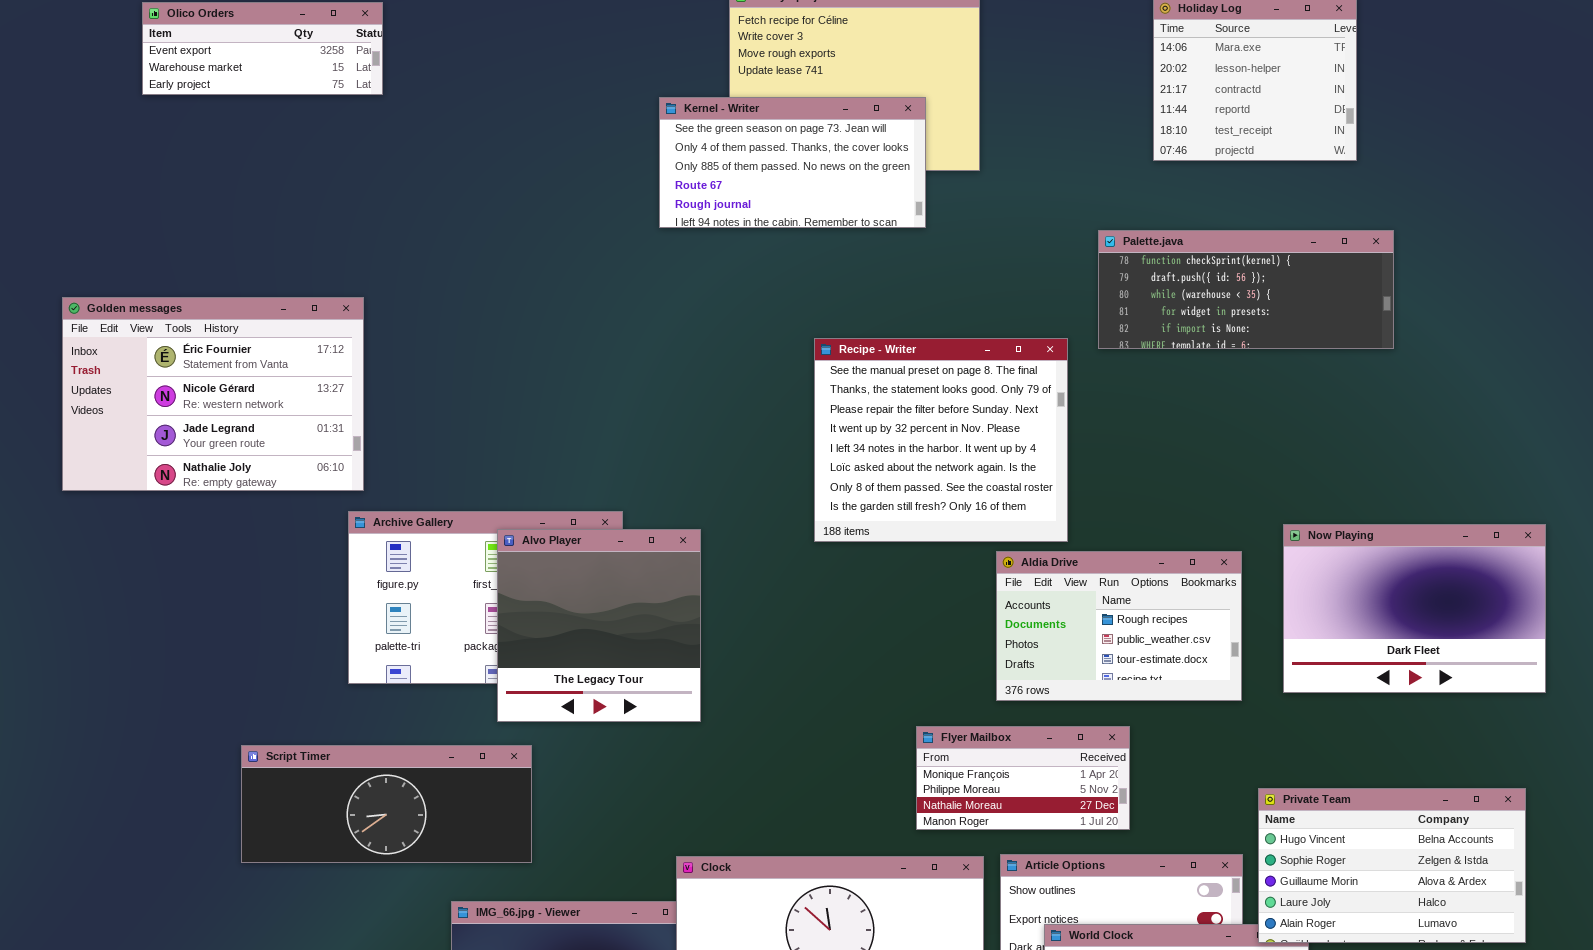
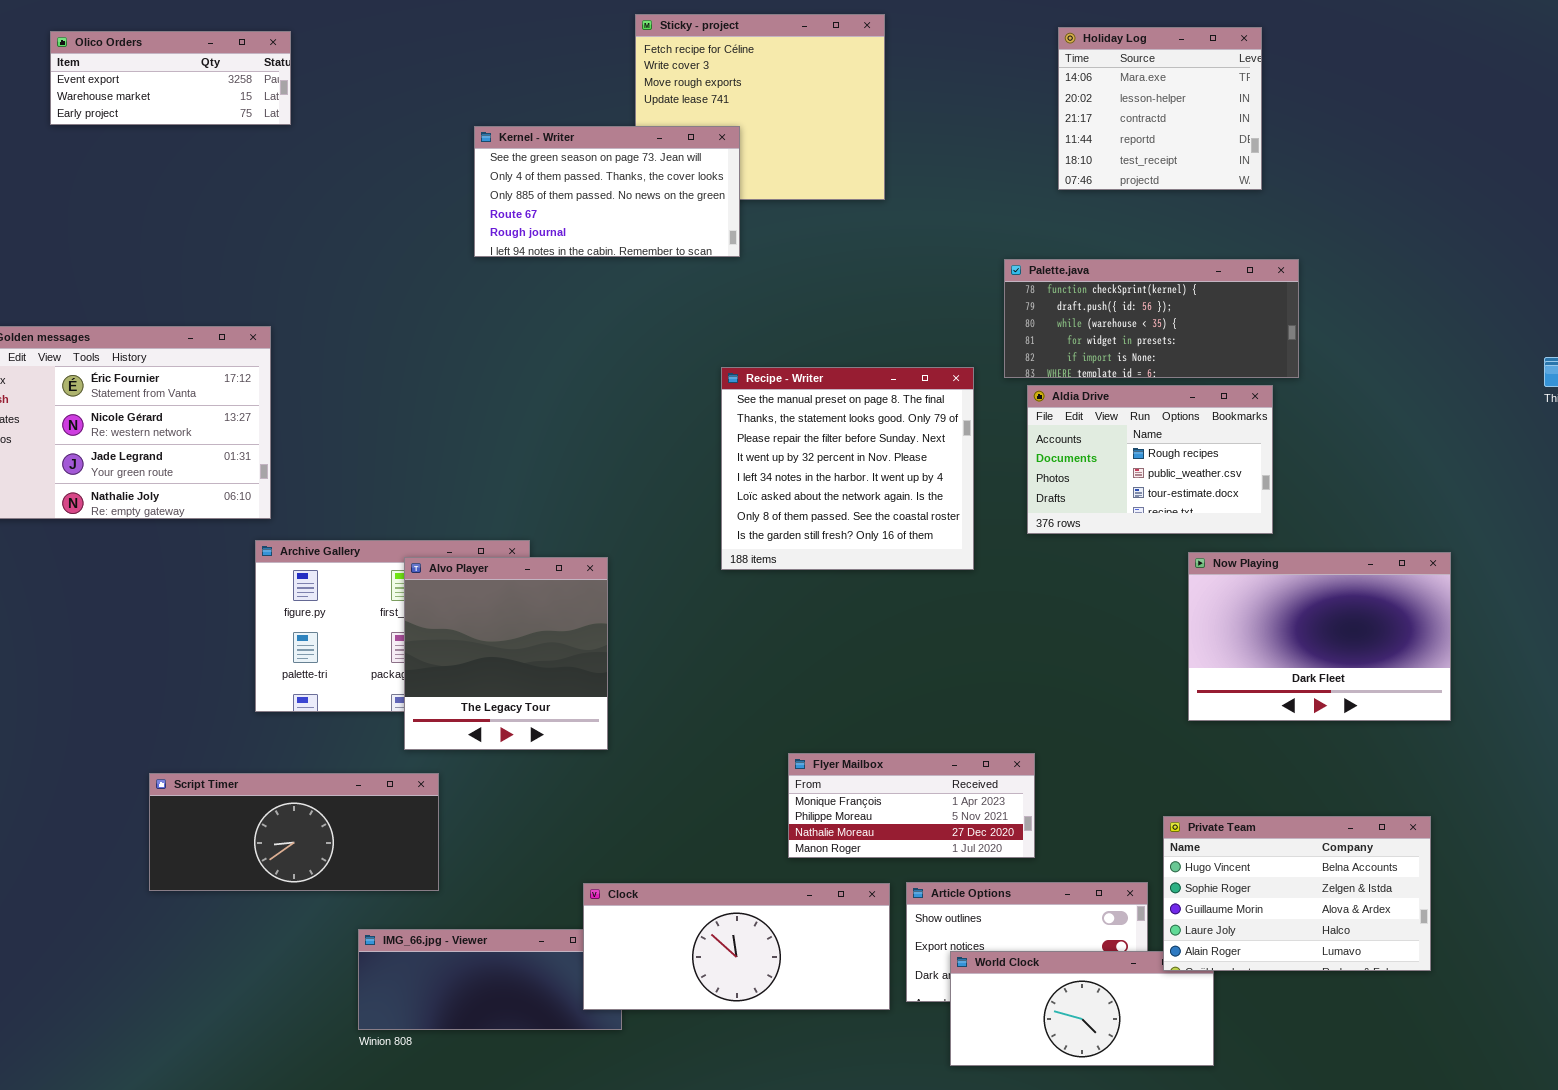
Kernel - Writer: [659,97,926,228] -> [474,126,740,257], moved
Aldia Drive: [996,551,1242,701] -> [1027,385,1273,534], moved
Flyer Mailbox: [916,726,1130,830] -> [788,753,1035,858], resized

